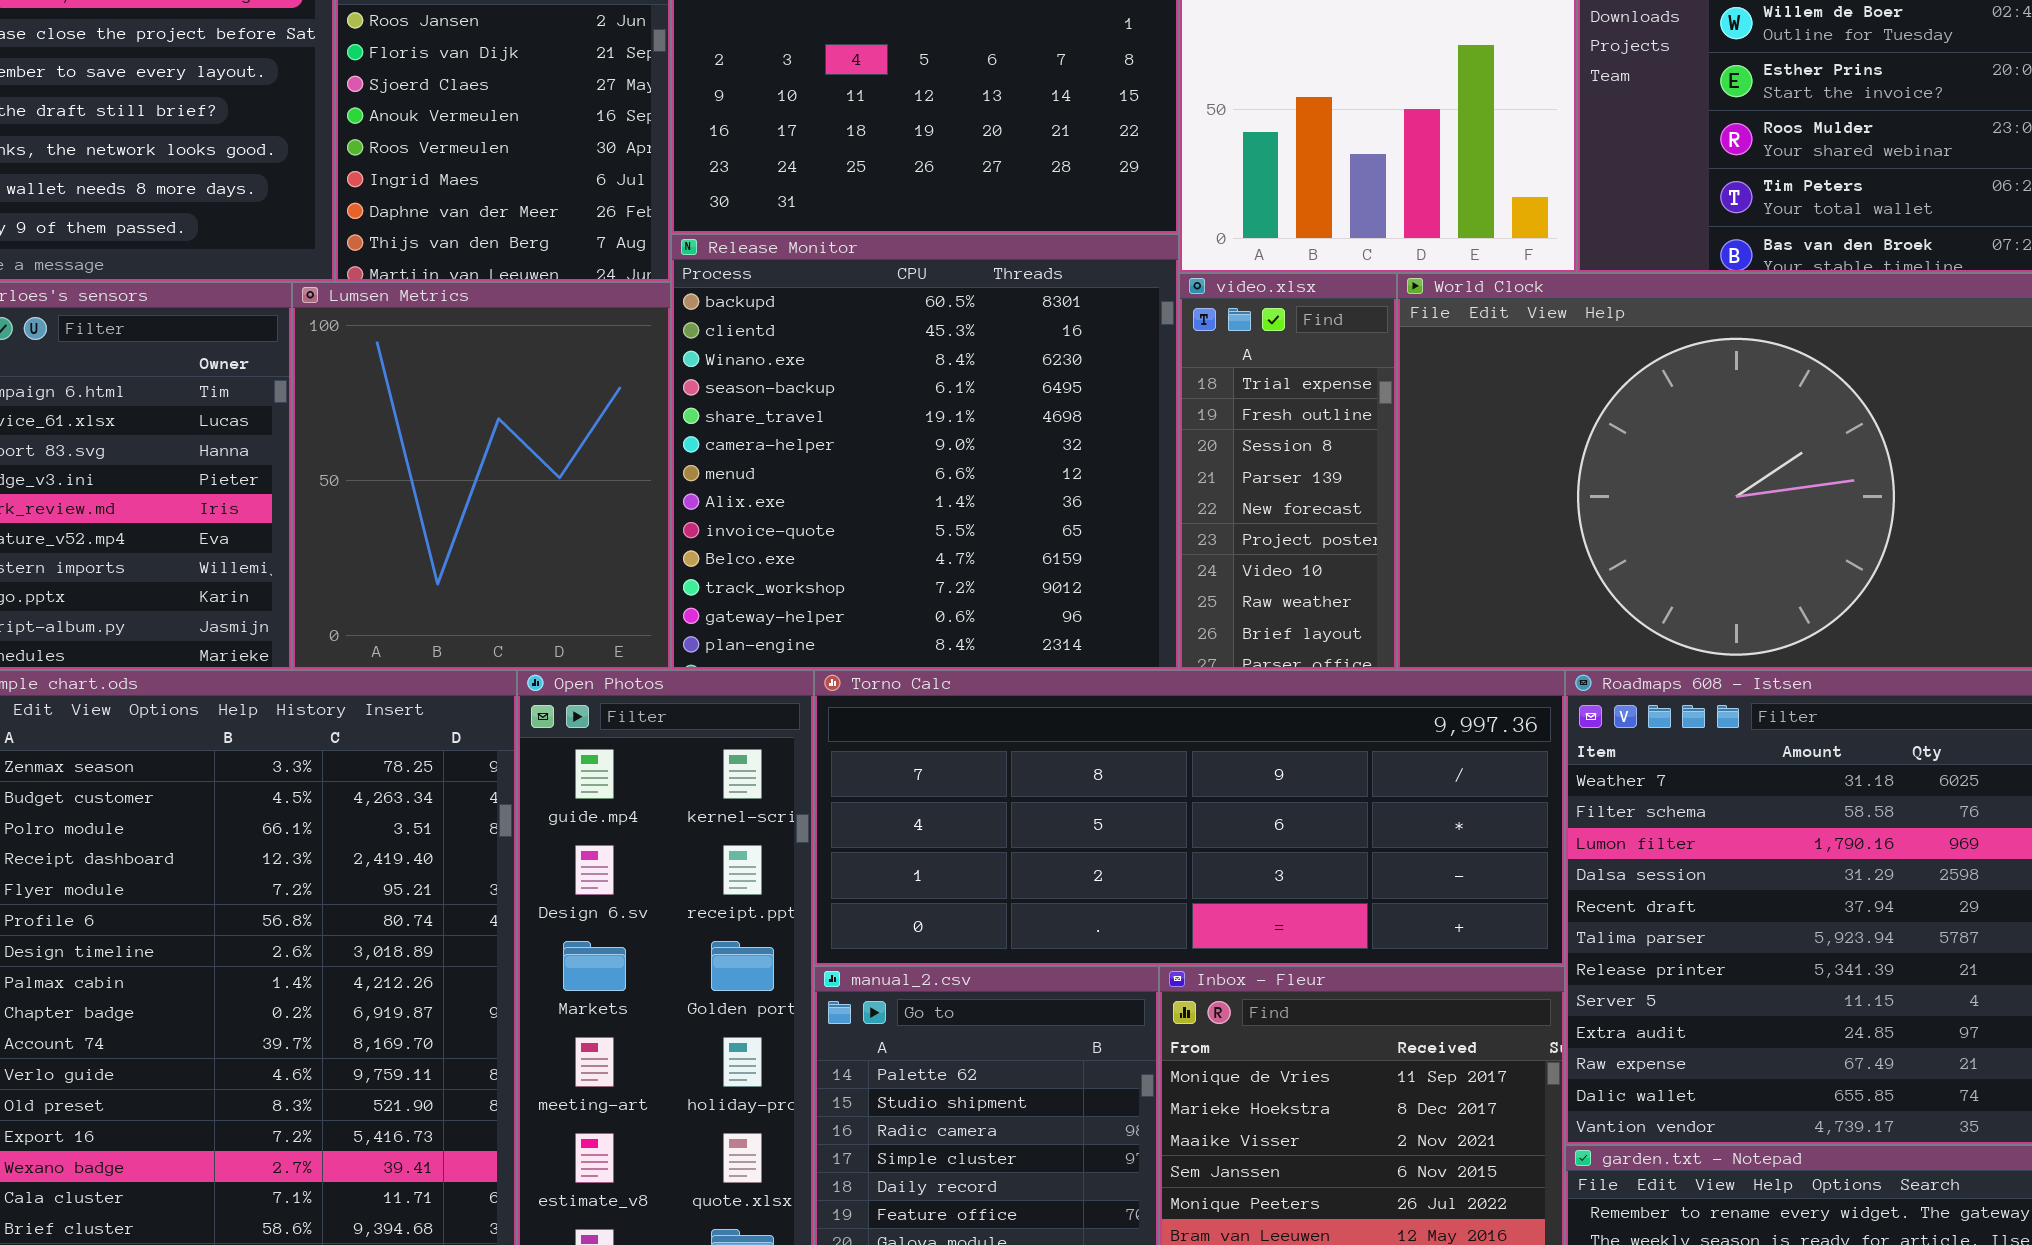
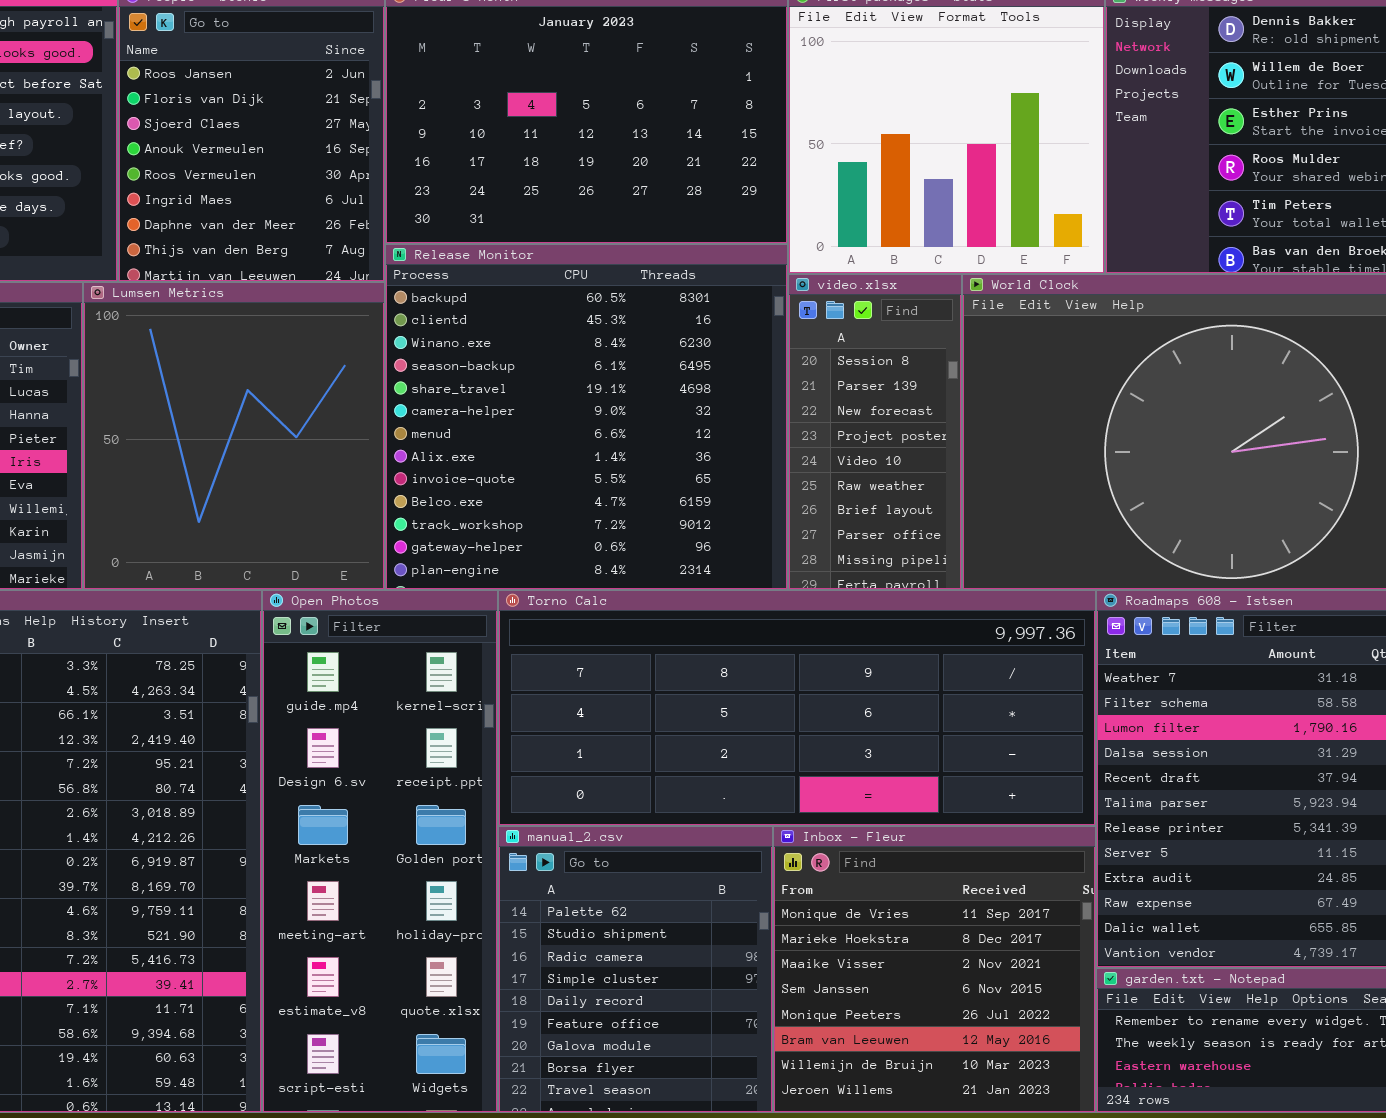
video.xlsx: [1179,273,1397,670] -> [788,274,962,590], scrolled down 2 rows

